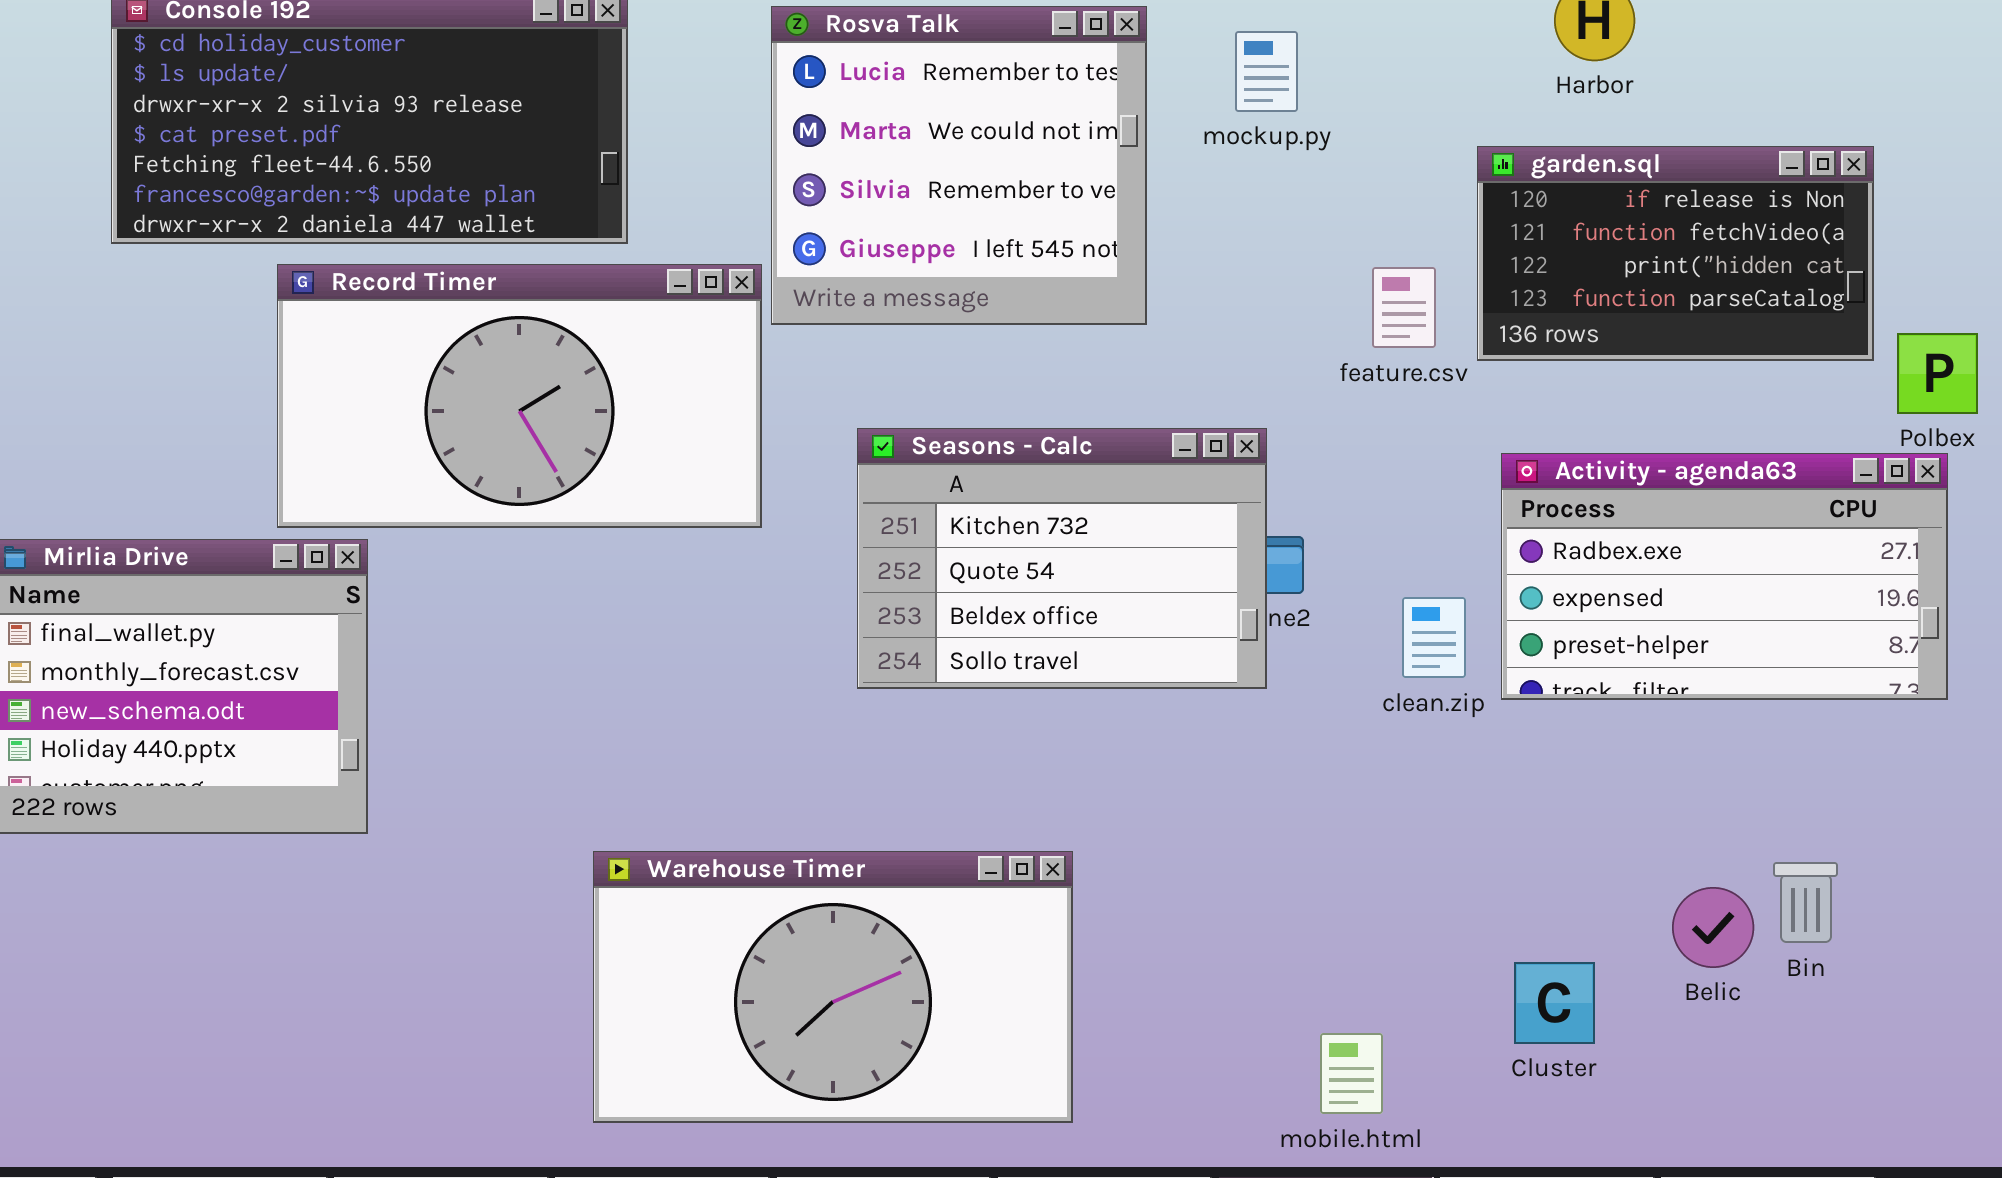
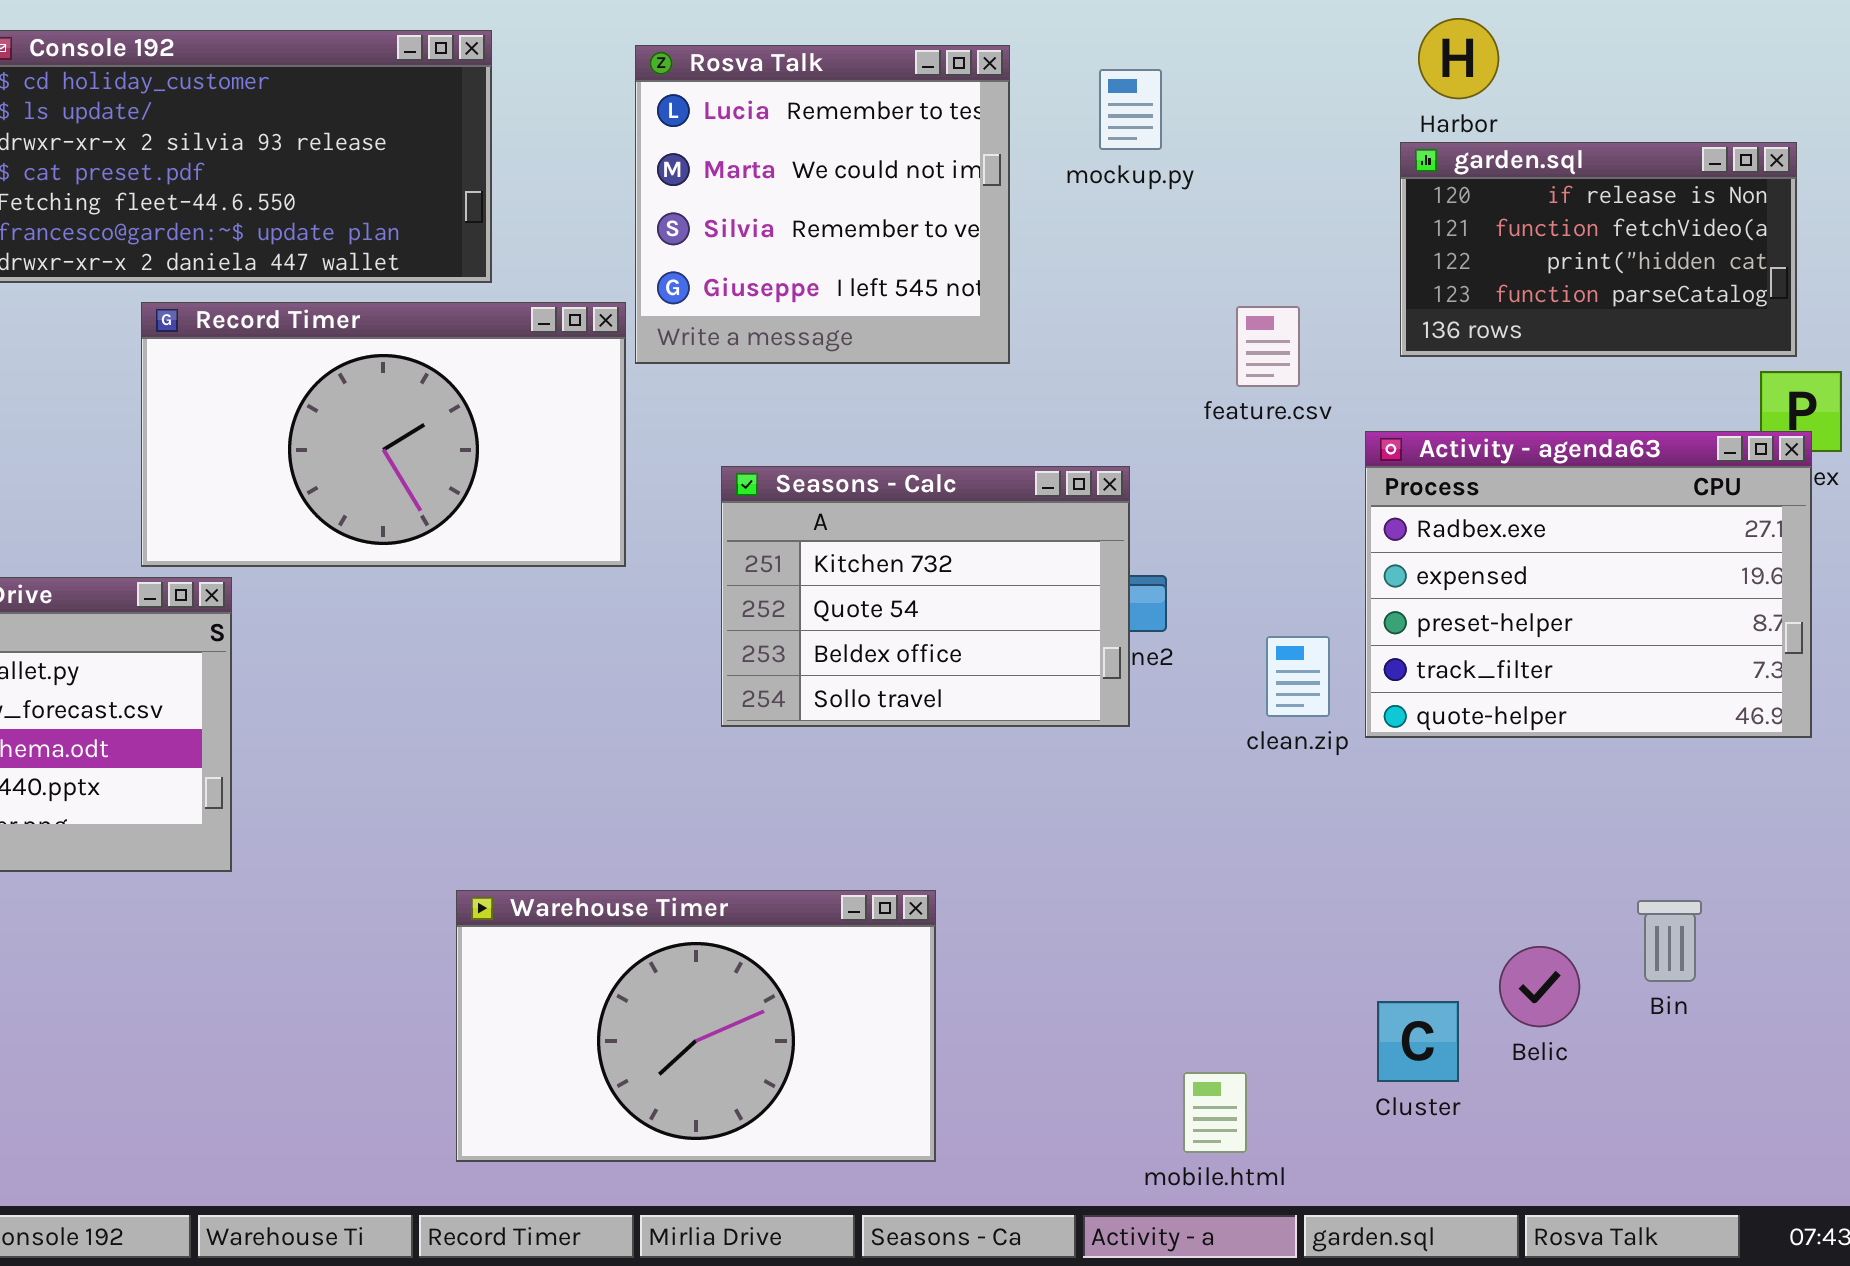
garden.sql: [1477,146,1874,361] -> [1400,142,1797,357], moved
Activity - agenda63: [1501,453,1948,700] -> [1365,431,1812,738], resized
Belic: [1672,887,1754,968] -> [1499,946,1580,1027], moved

